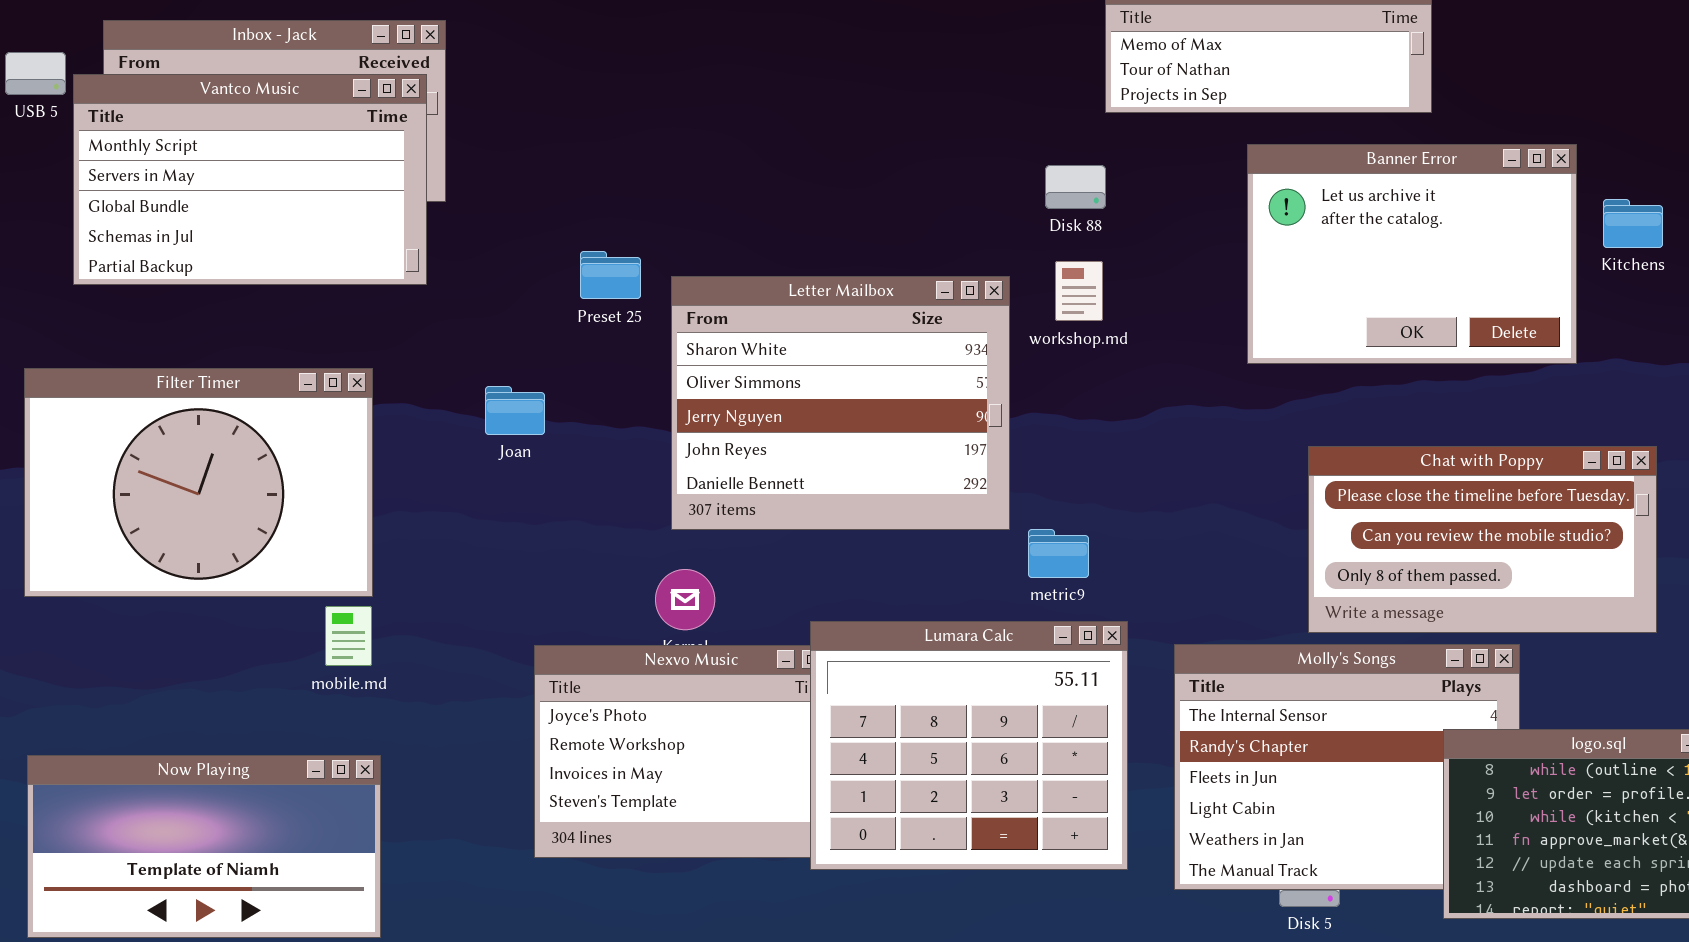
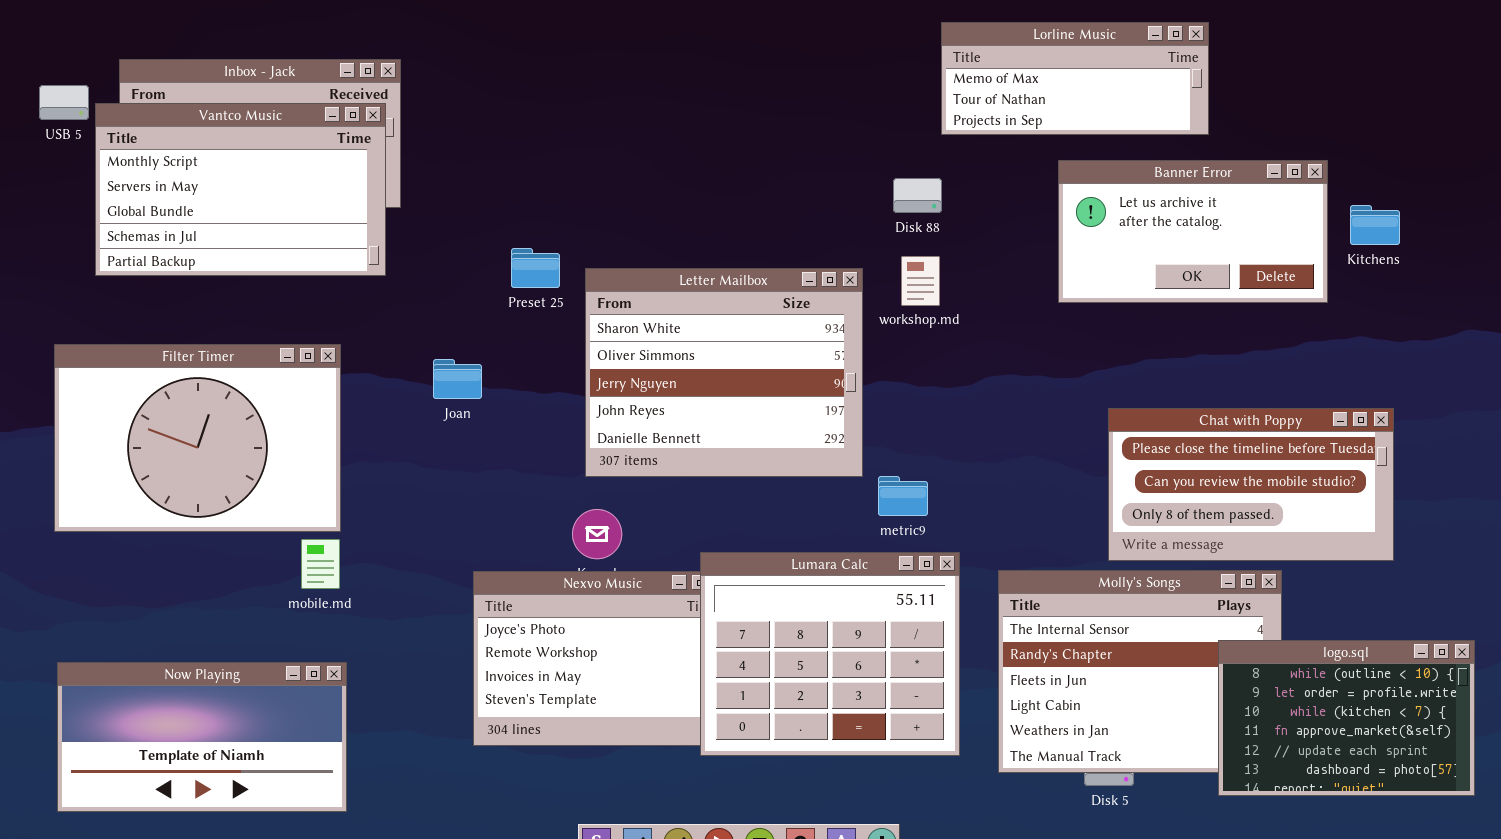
Banner Error: [1247,144,1577,364] -> [1058,160,1328,303], resized

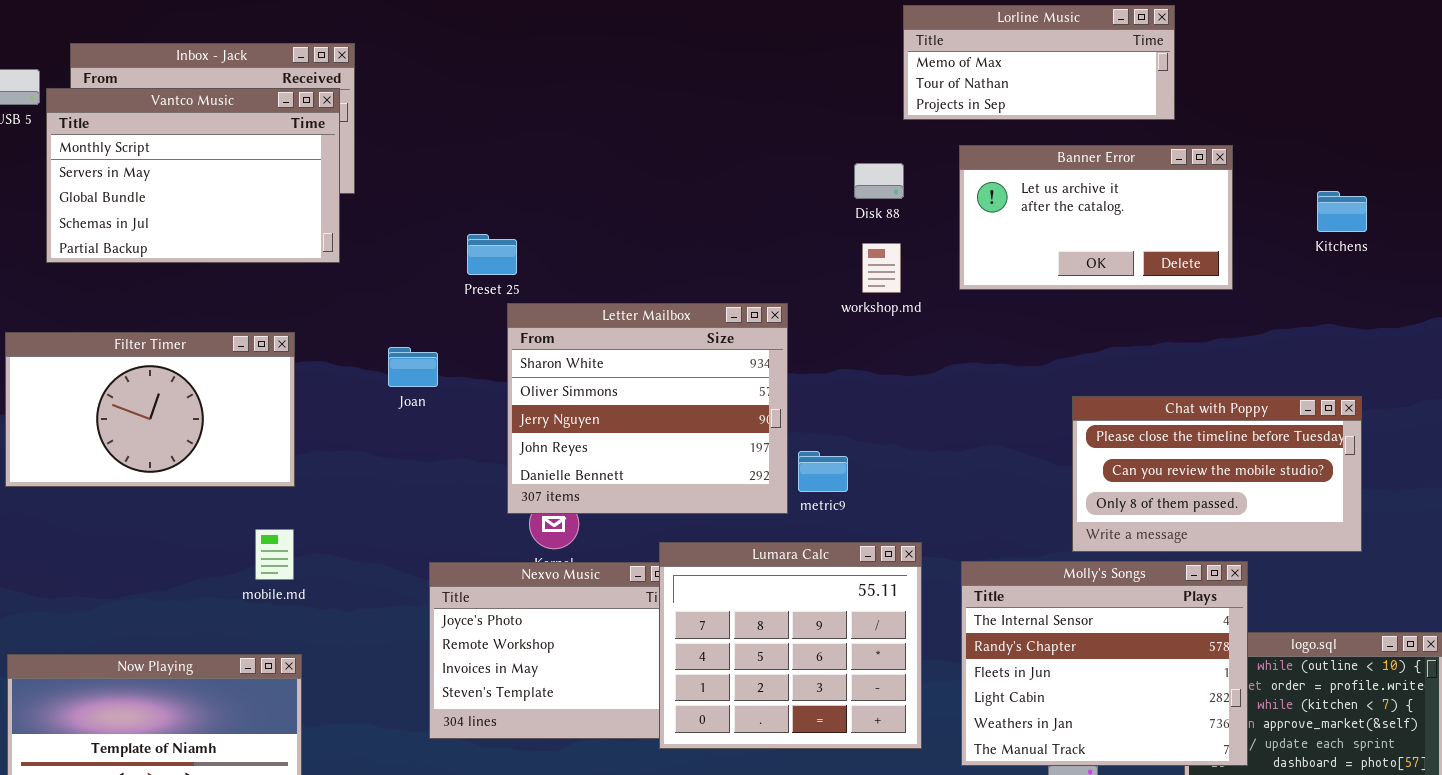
Banner Error: [1058,160,1328,303] -> [959,145,1233,290], moved
Letter Mailbox: [585,268,863,477] -> [507,303,788,514], moved
Filter Timer: [54,344,341,532] -> [5,332,295,487], resized
metric9: [878,476,928,516] -> [798,451,848,492], moved
Molly's Songs: [998,570,1282,773] -> [961,561,1248,766], raised

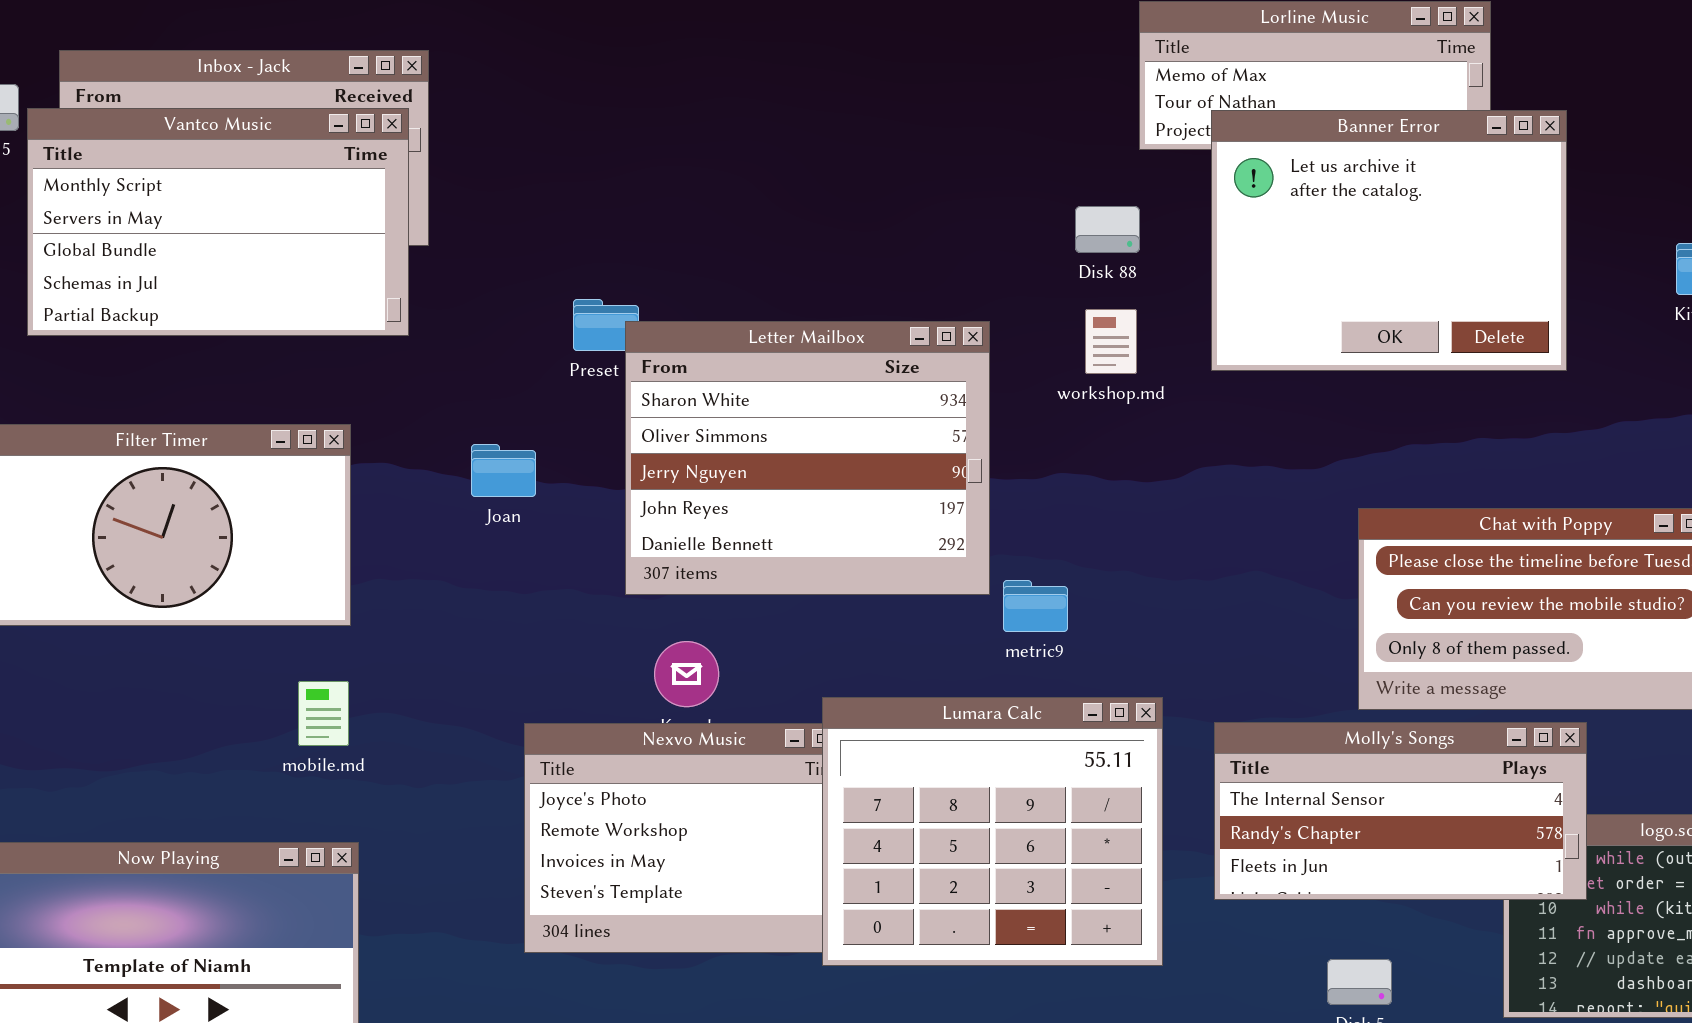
Banner Error: [959,145,1233,290] -> [1211,110,1567,371], resized
Letter Mailbox: [507,303,788,514] -> [625,321,990,595], moved
Molly's Songs: [961,561,1248,766] -> [1214,722,1587,900], resized

